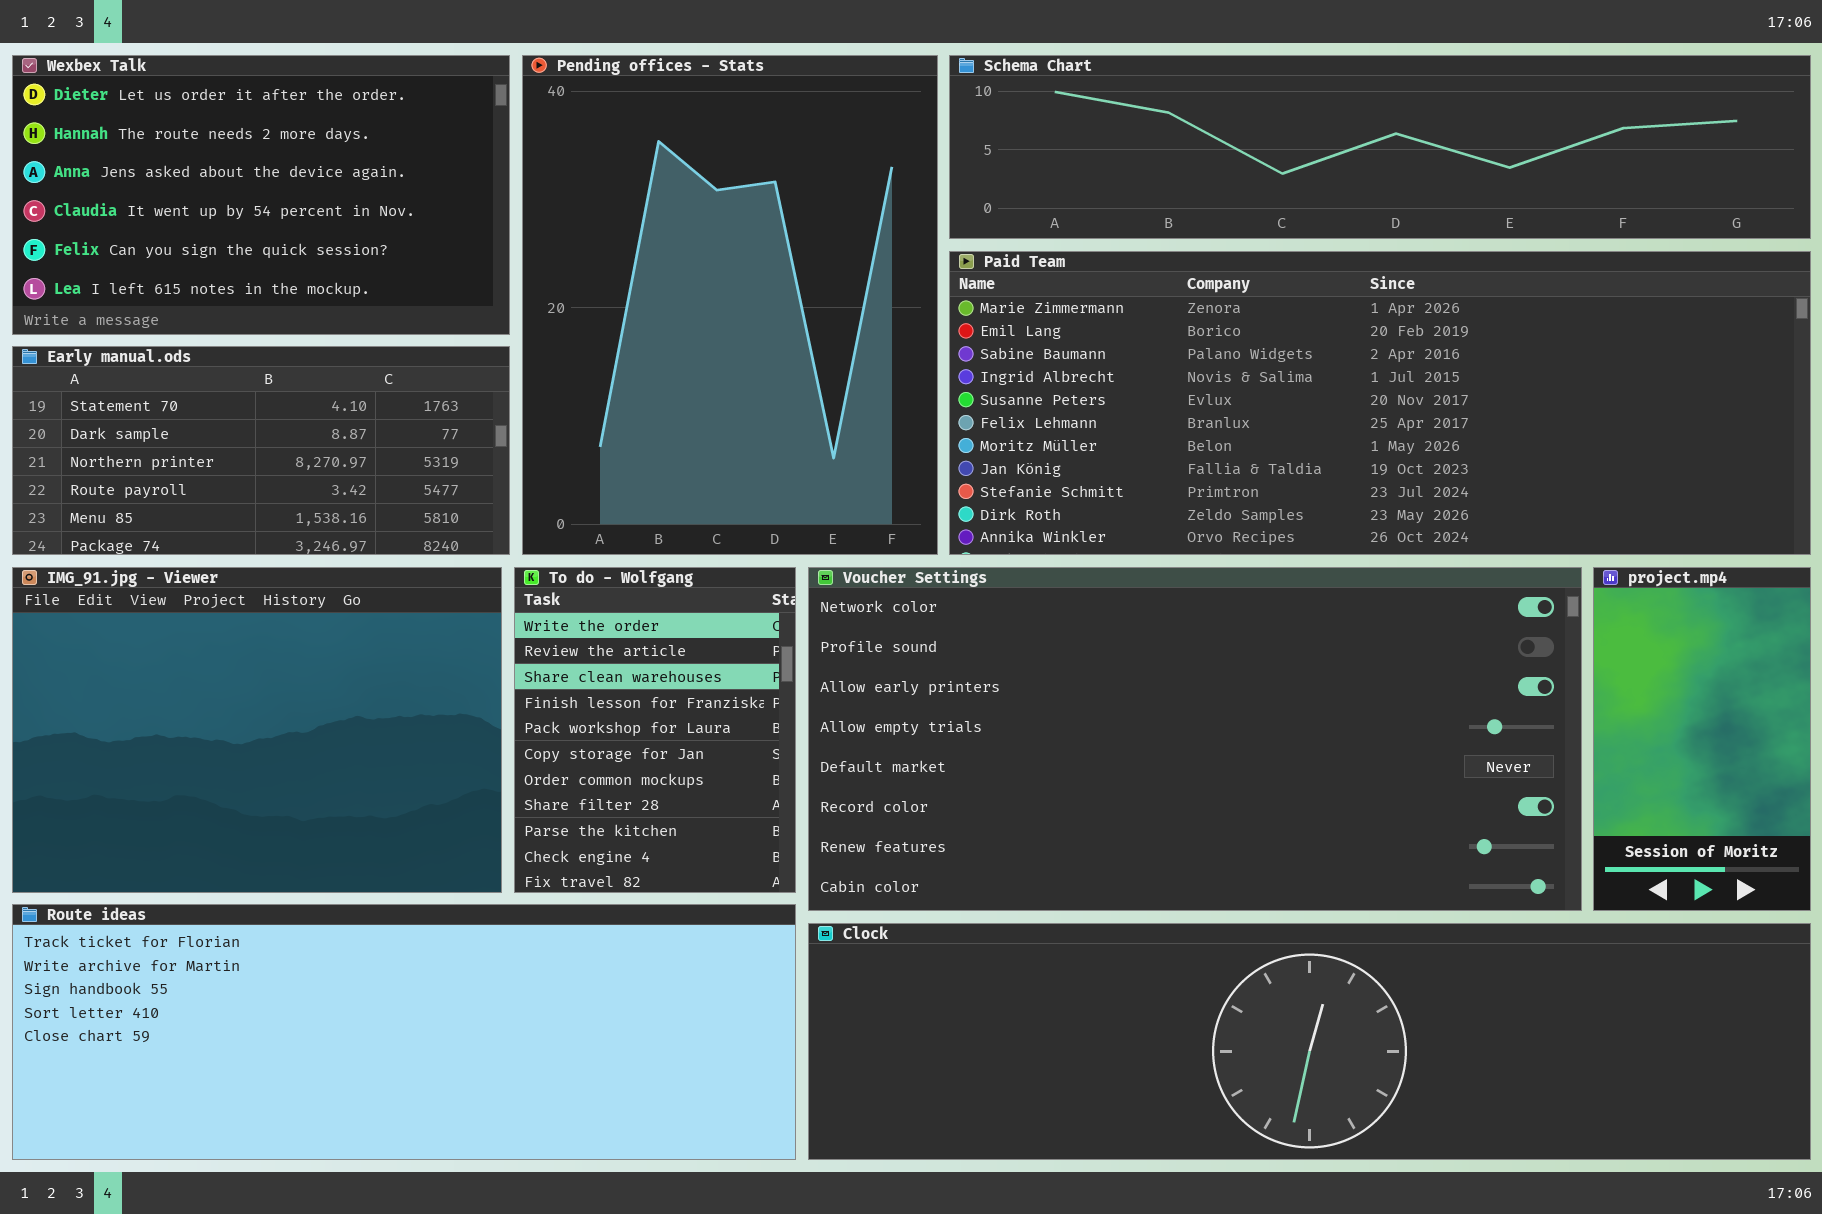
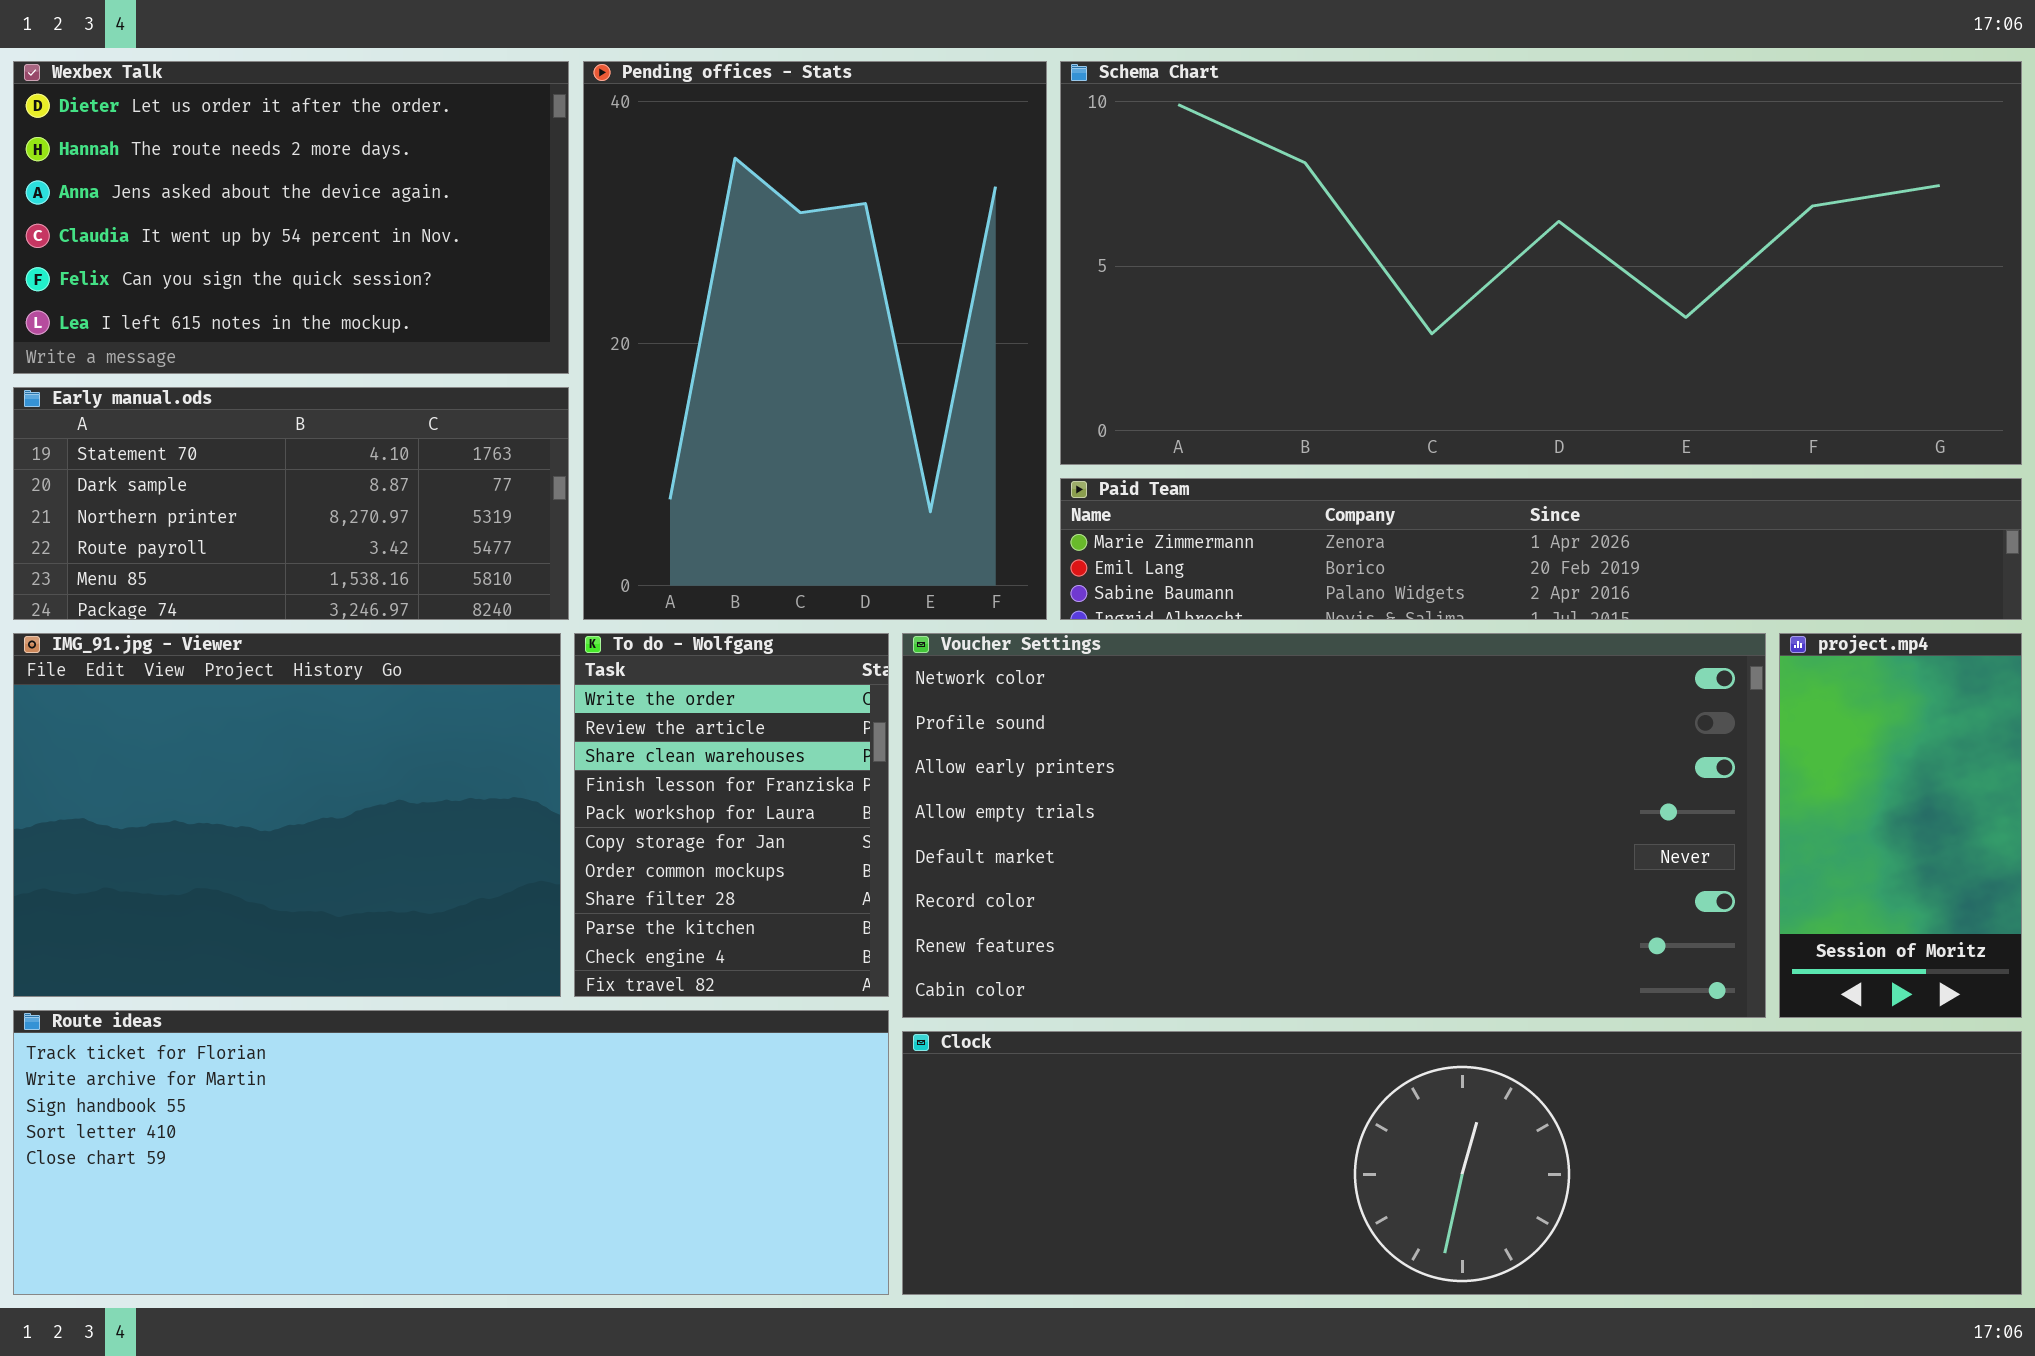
Schema Chart: [949,55,1811,239] -> [1060,61,2022,465], resized
Paid Team: [949,251,1811,555] -> [1060,478,2022,620], resized

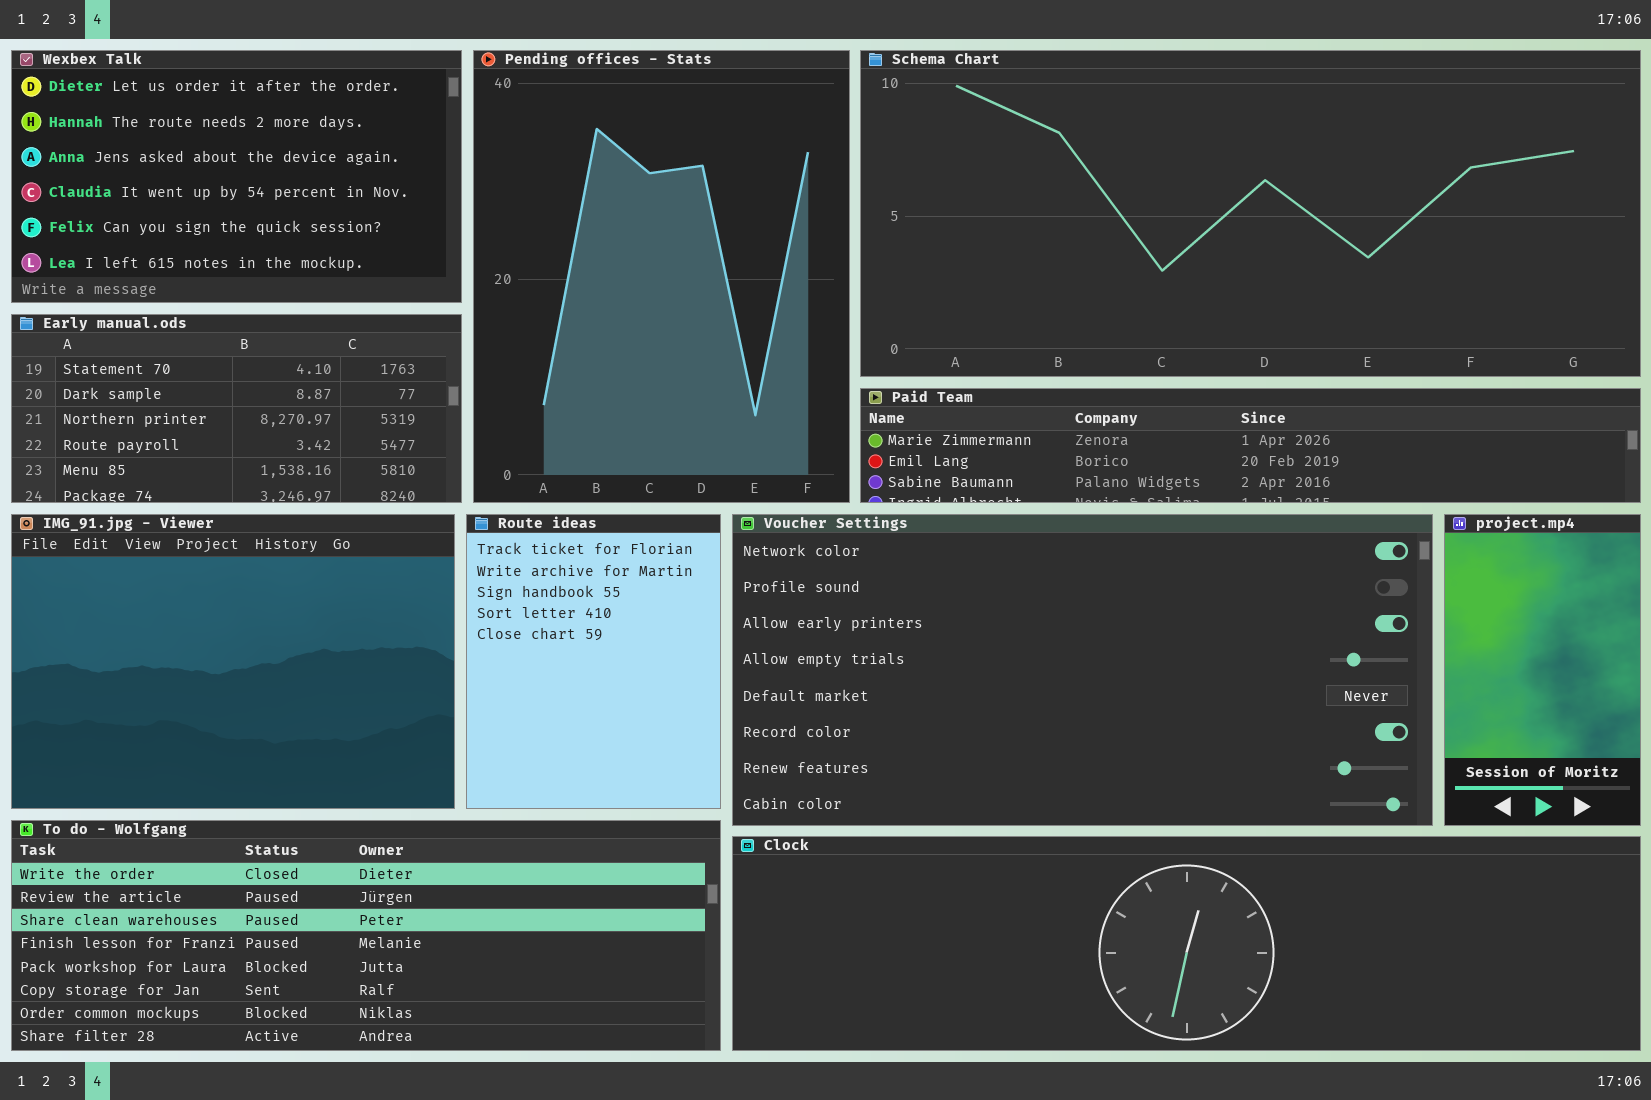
To do - Wolfgang: [574,633,889,997] -> [11,820,721,1051], moved, resized
Route ideas: [13,1010,889,1295] -> [466,514,721,809], moved, resized

